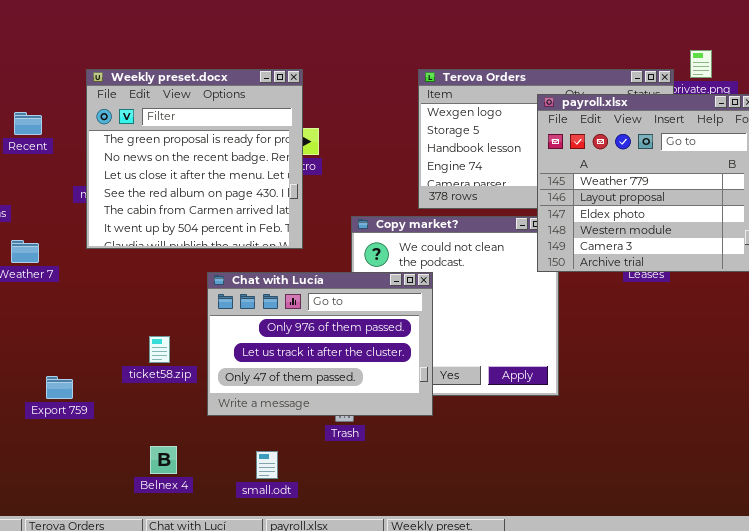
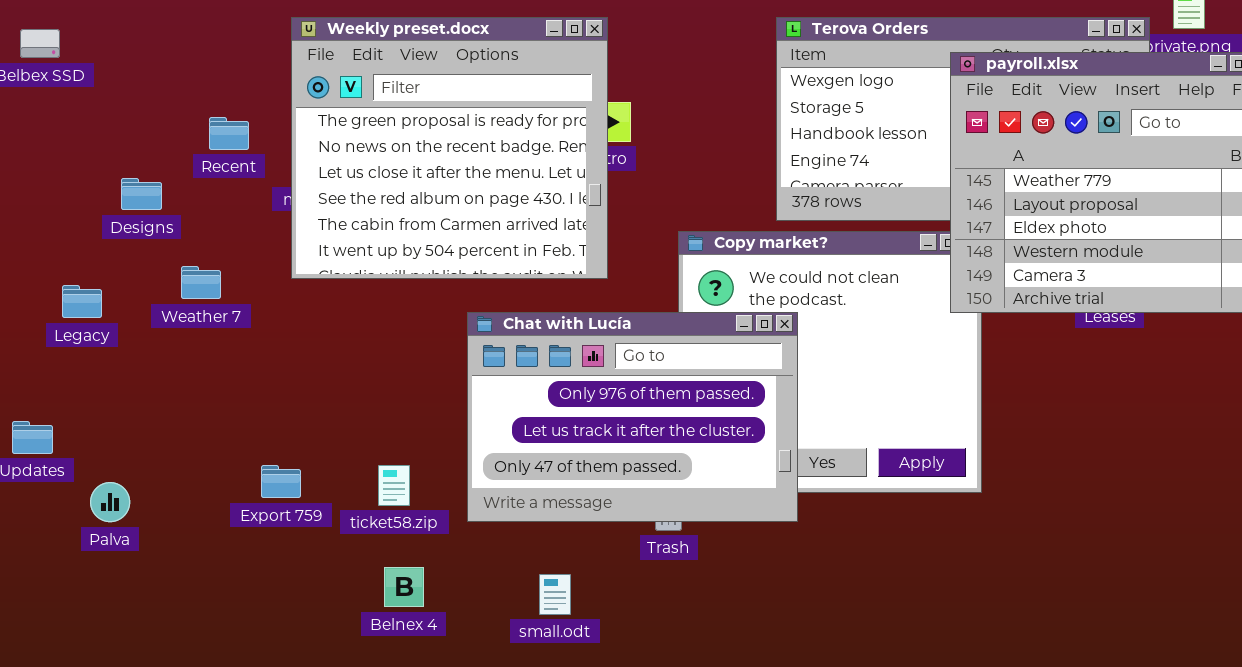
Recent: [14,112,42,135] -> [209,117,249,150], moved
ticket58.zip: [149,336,170,363] -> [378,465,410,506], moved
Export 759: [46,376,73,399] -> [261,465,301,498], moved

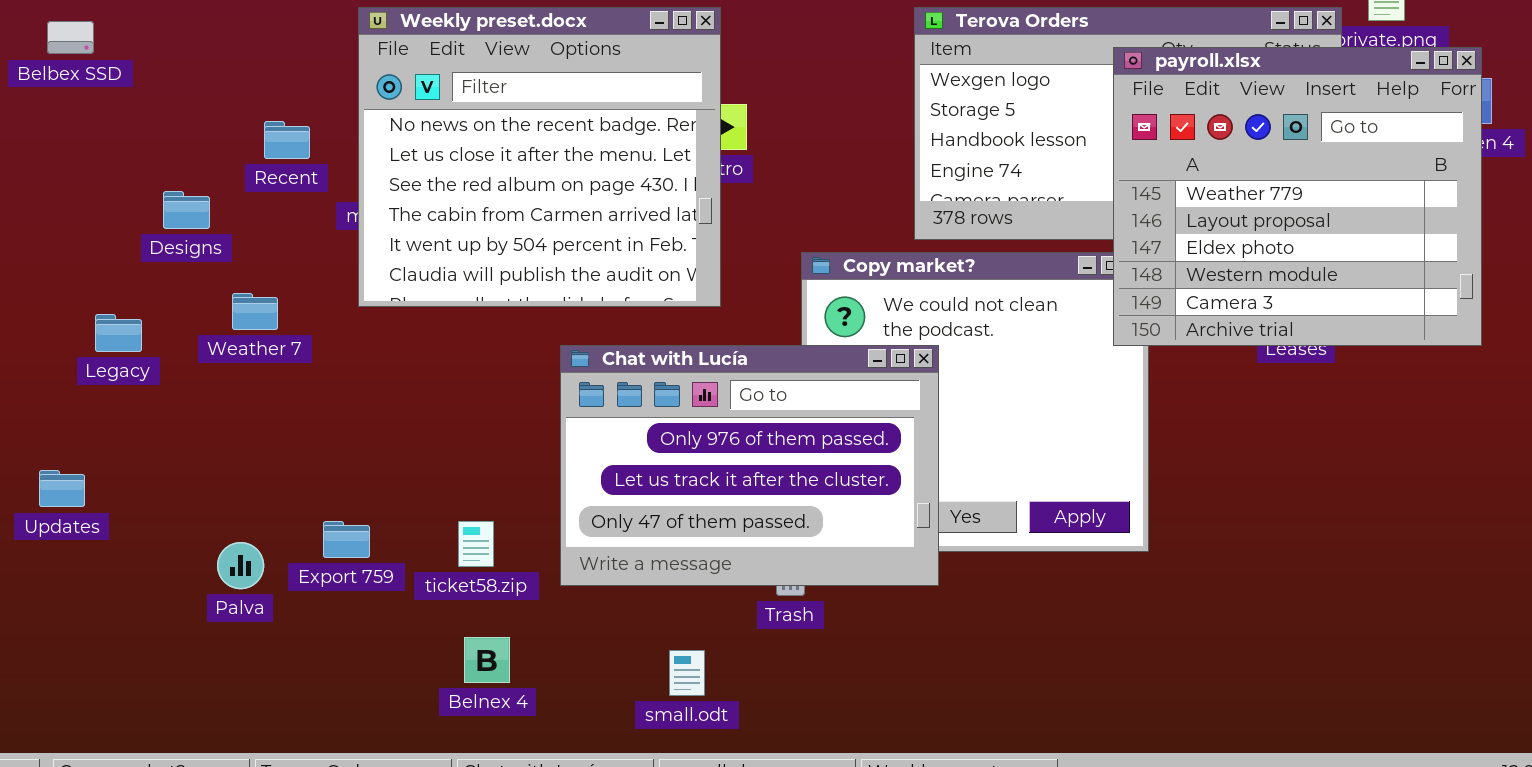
Weekly preset.docx: [291,17,608,279] -> [358,7,721,307], scrolled down 1 row
Palva: [90,482,130,522] -> [217,542,264,589], moved
small.odt: [539,574,571,615] -> [669,650,705,696], moved

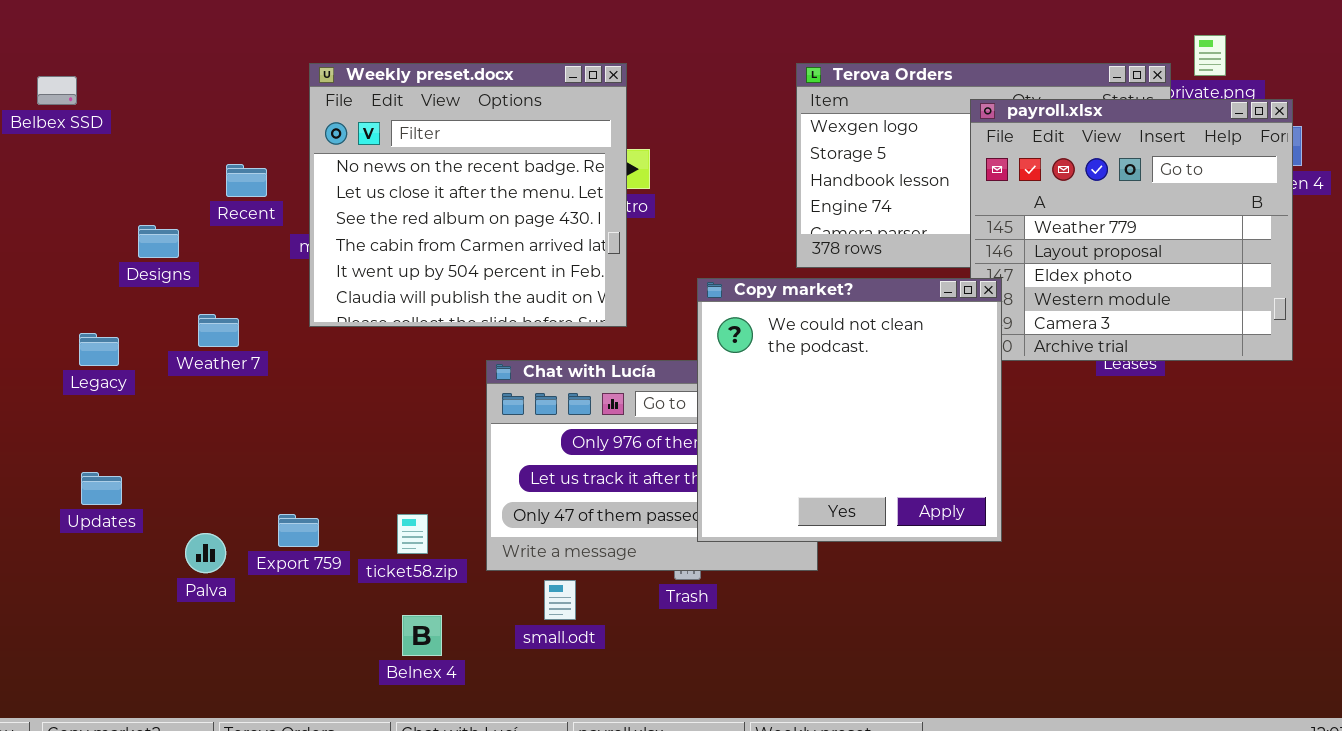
Copy market?: [801,252,1149,552] -> [697,278,1002,542], raised
Updates: [39,470,85,507] -> [81,472,122,505], moved
small.odt: [669,650,705,696] -> [544,580,576,620], moved

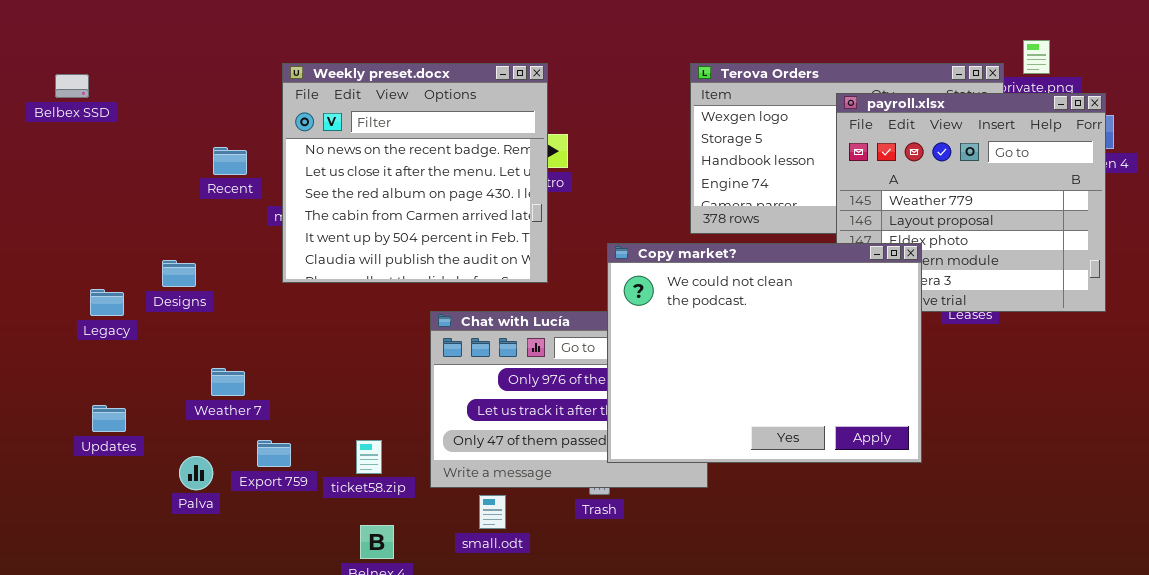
Designs: [138,225,179,258] -> [162,260,196,287], moved
Copy market?: [697,278,1002,542] -> [607,243,922,463], resized
Weather 7: [198,314,239,347] -> [211,368,245,396], moved

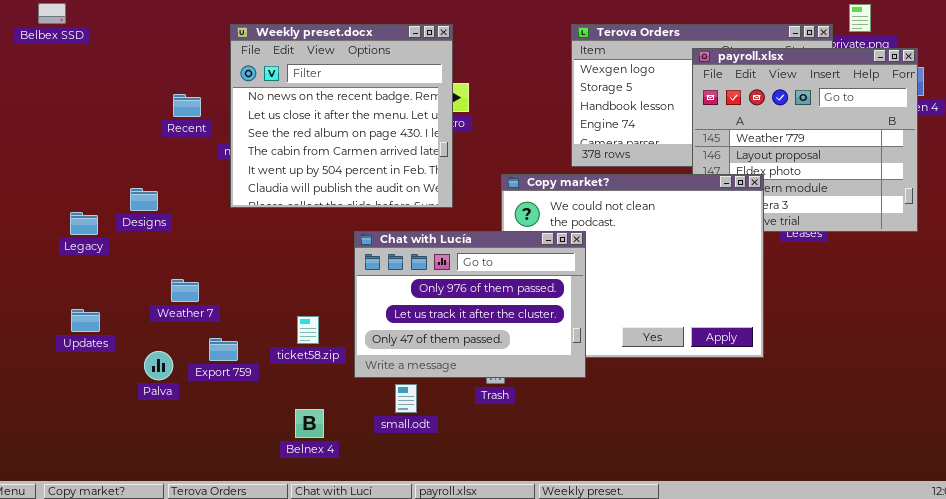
Belbex SSD: [55,74,89,98] -> [38,3,66,24], moved
Chat with Lucía: [430,311,708,488] -> [354,231,586,378], raised
ticket58.zip: [356,440,382,474] -> [297,316,319,344], moved

